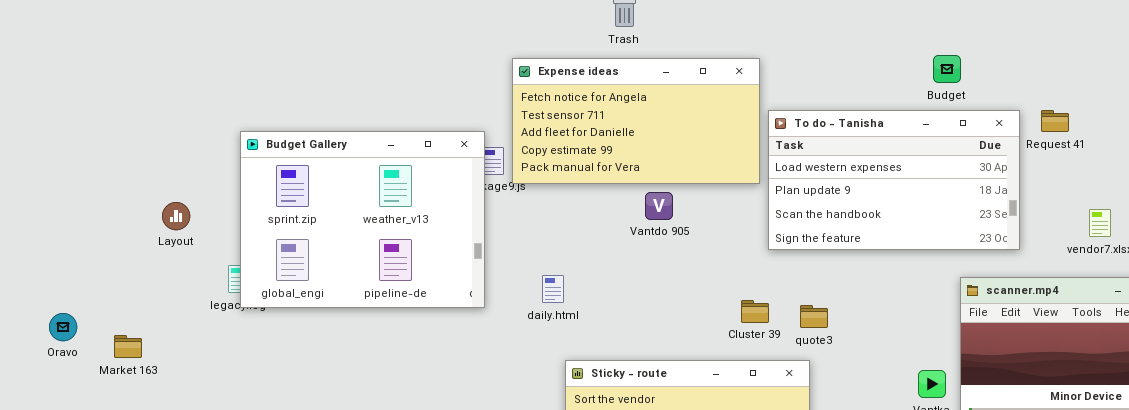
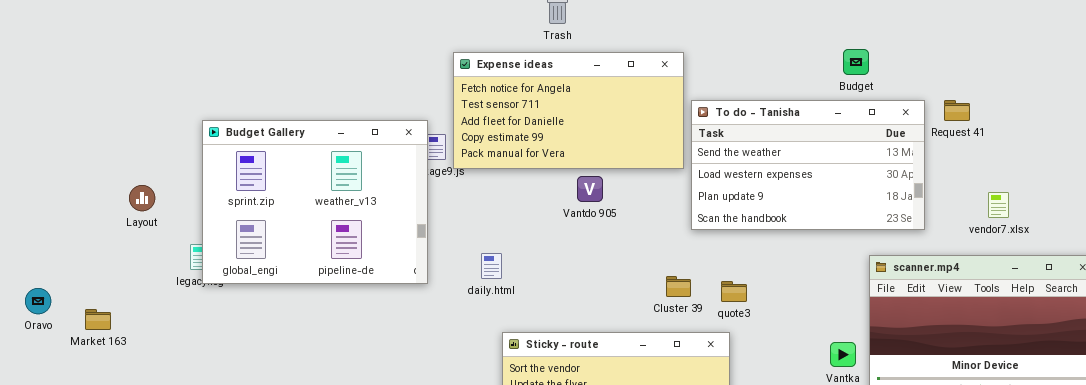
To do - Tanisha: [768,110,1020,250] -> [691,100,925,230], scrolled up 1 row

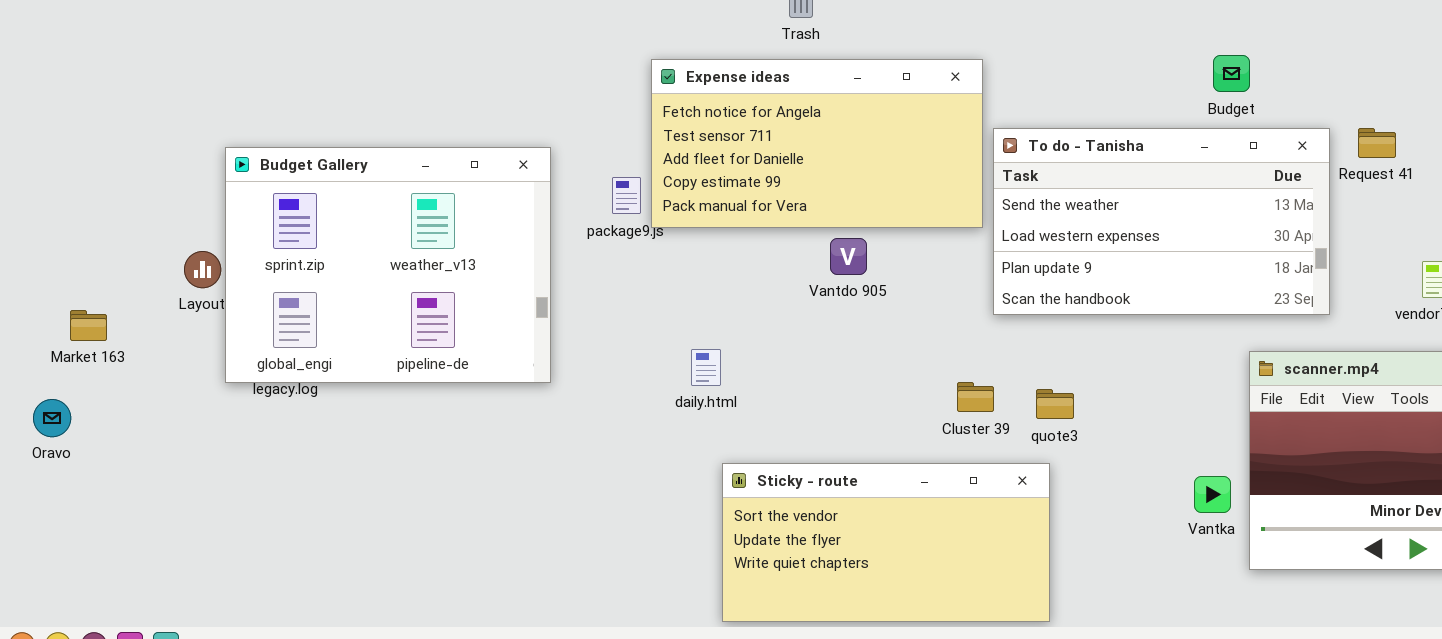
Budget Gallery: [202,120,428,284] -> [225,147,551,383], moved
Market 163: [85,309,111,330] -> [70,310,107,341], moved

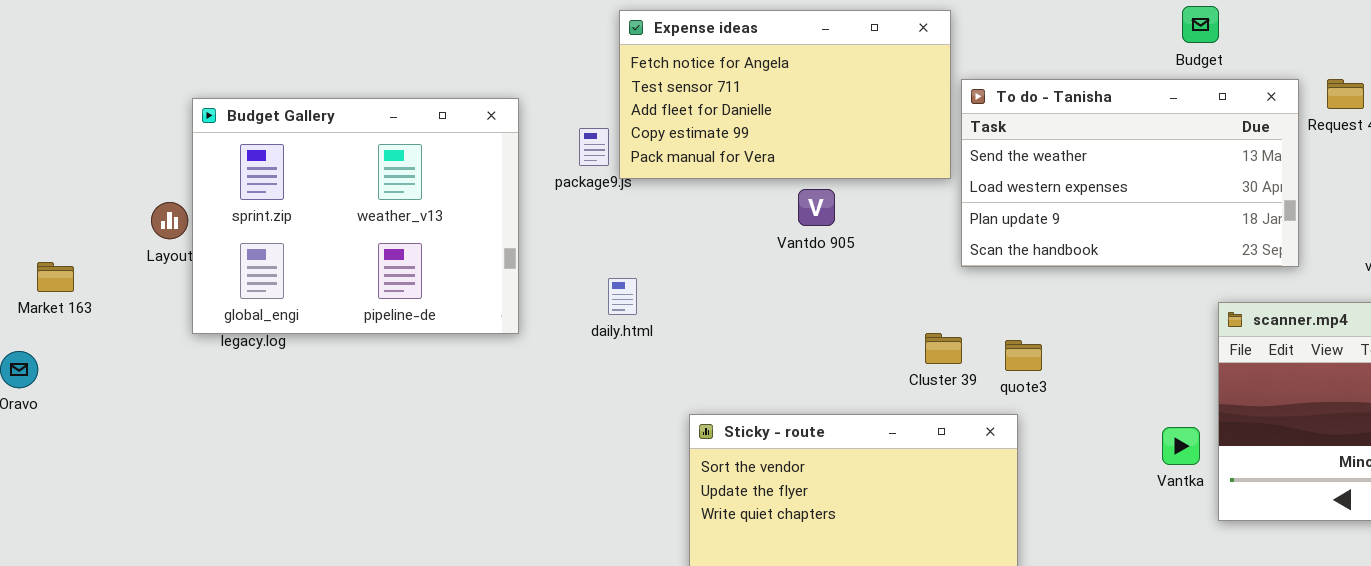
daily.html: [691,349,721,386] -> [608,278,637,315], moved

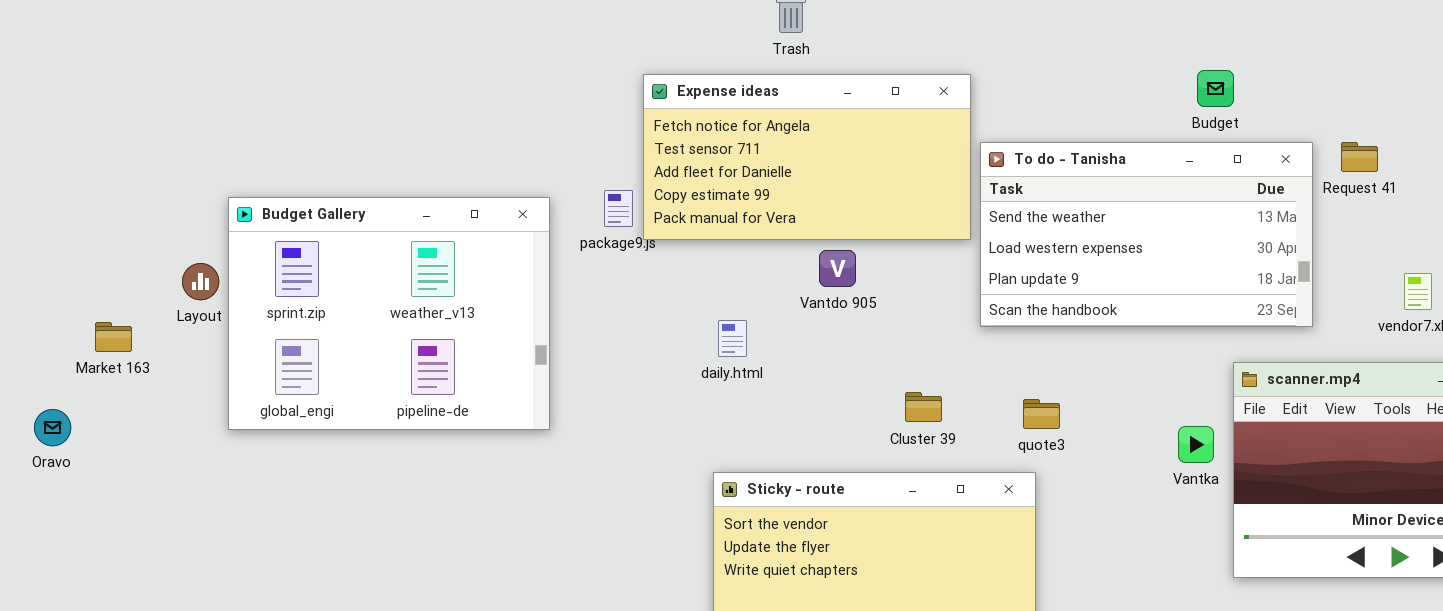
Budget Gallery: [192,98,519,334] -> [228,197,550,430], moved
Market 163: [37,262,74,292] -> [95,322,132,352], moved
daily.html: [608,278,637,315] -> [718,320,747,357], moved
Cluster 39: [925,333,962,364] -> [905,392,942,422], moved
Vantka: [1162,427,1200,465] -> [1178,426,1214,463], moved

